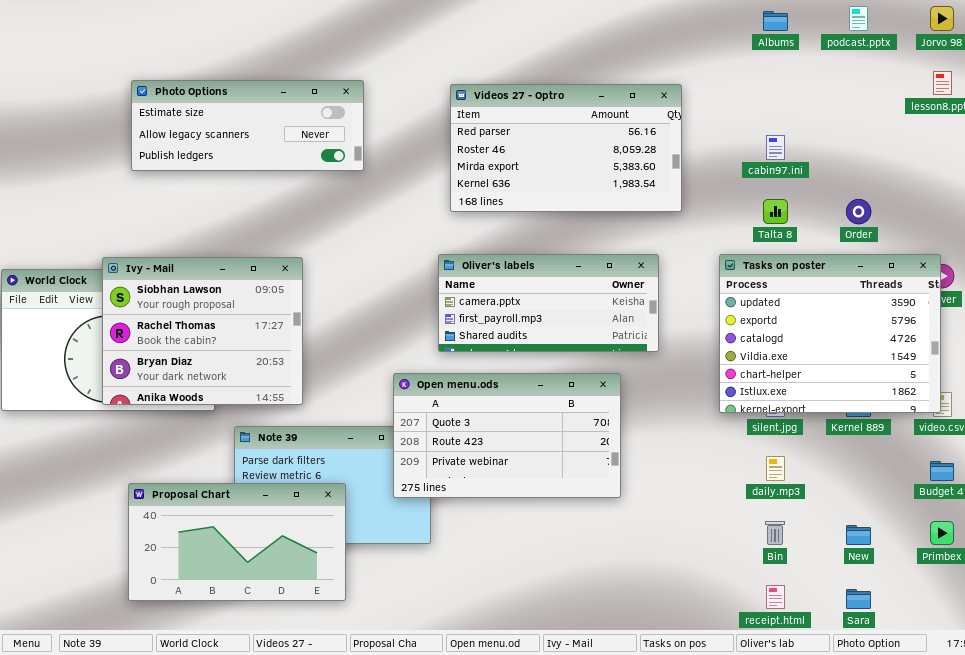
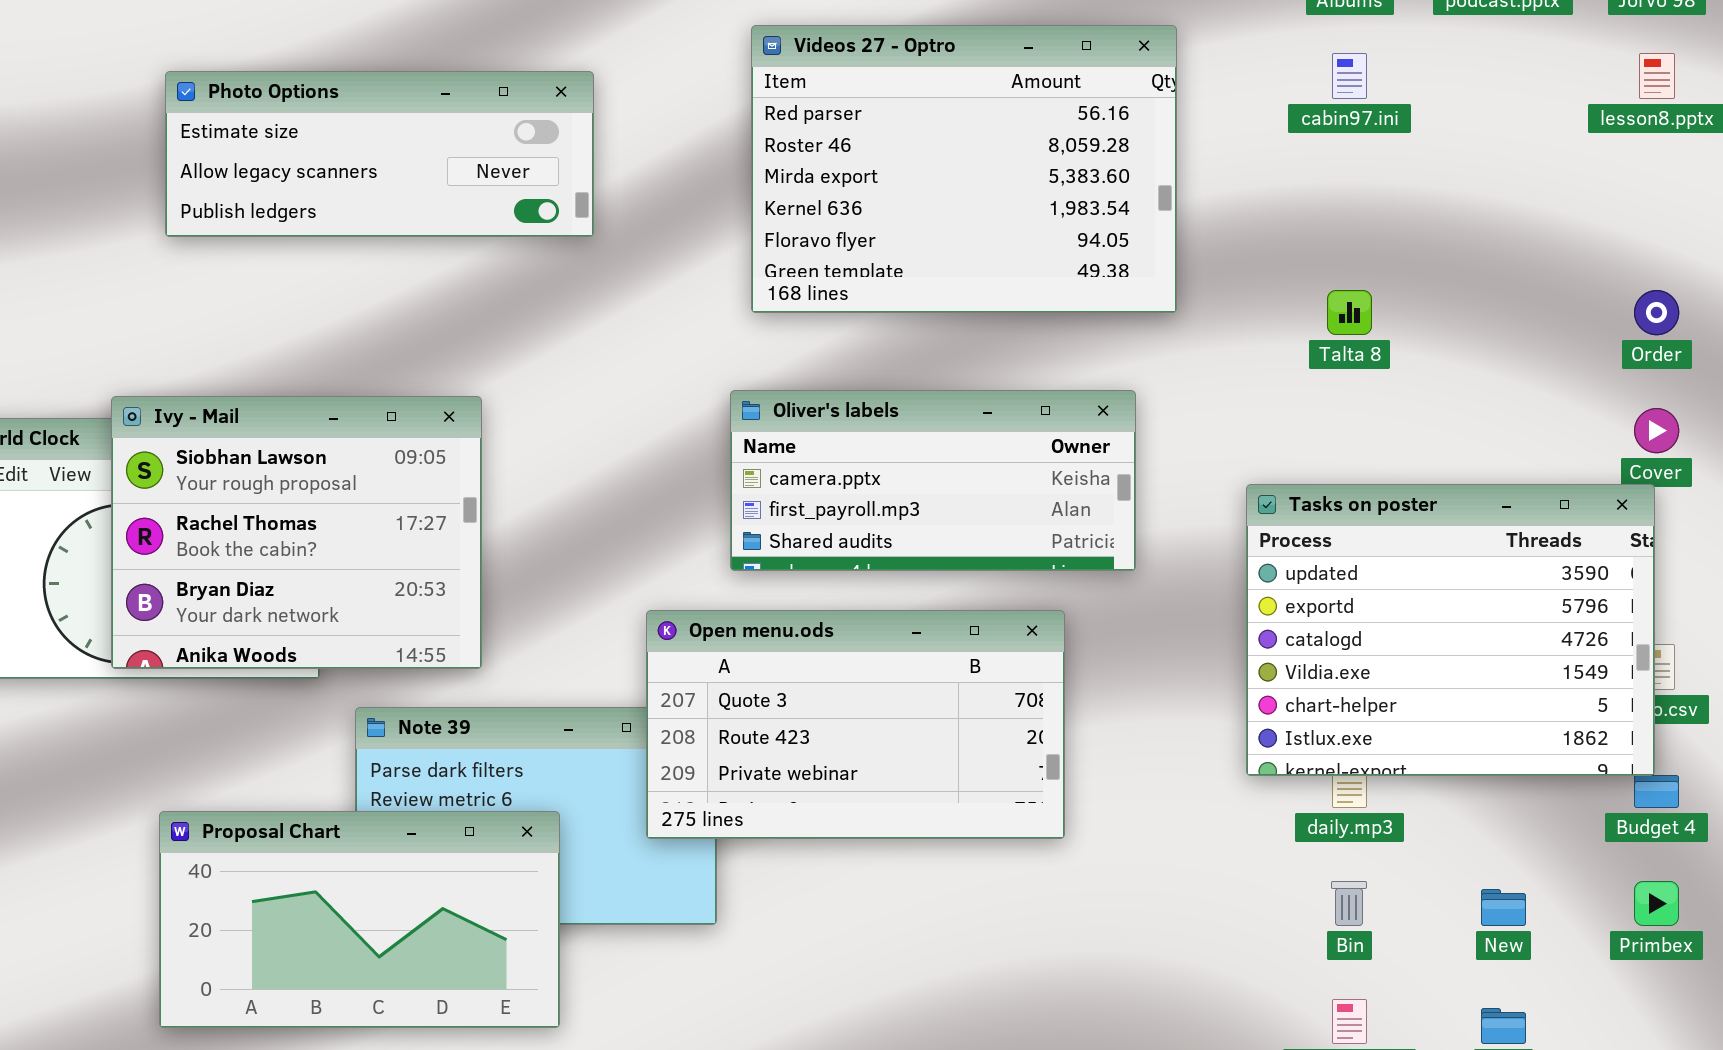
Videos 27 - Optro: [450,84,682,212] -> [751,25,1177,313], resized
cabin97.ini: [766,135,785,160] -> [1332,53,1367,99], moved
Order: [846,199,871,224] -> [1634,290,1679,335], moved
Tasks on poster: [719,254,941,413] -> [1246,484,1655,776], moved

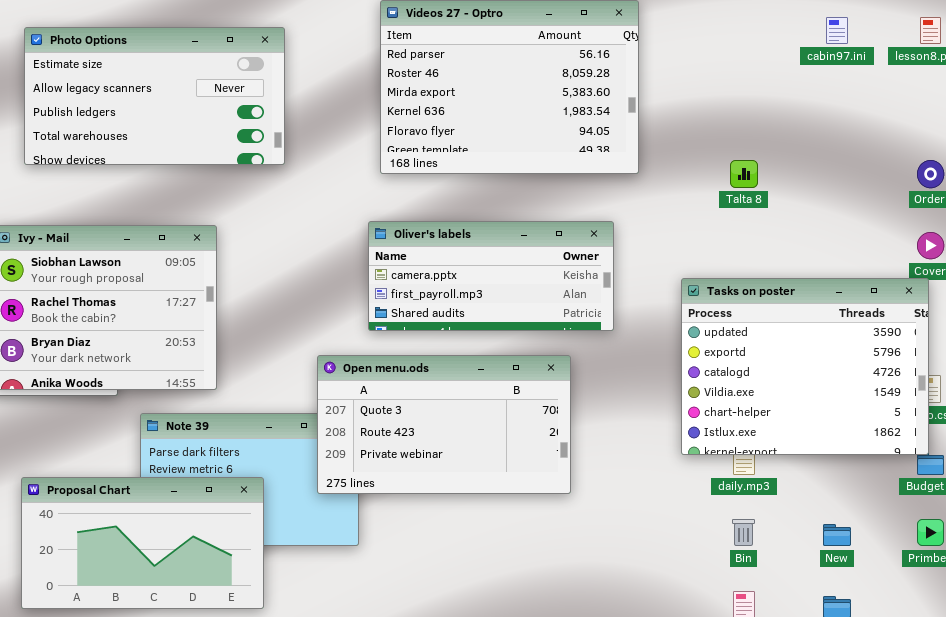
cabin97.ini: [1332,53,1367,99] -> [826,17,848,44], moved
Photo Options: [165,71,594,237] -> [24,27,285,165], resized

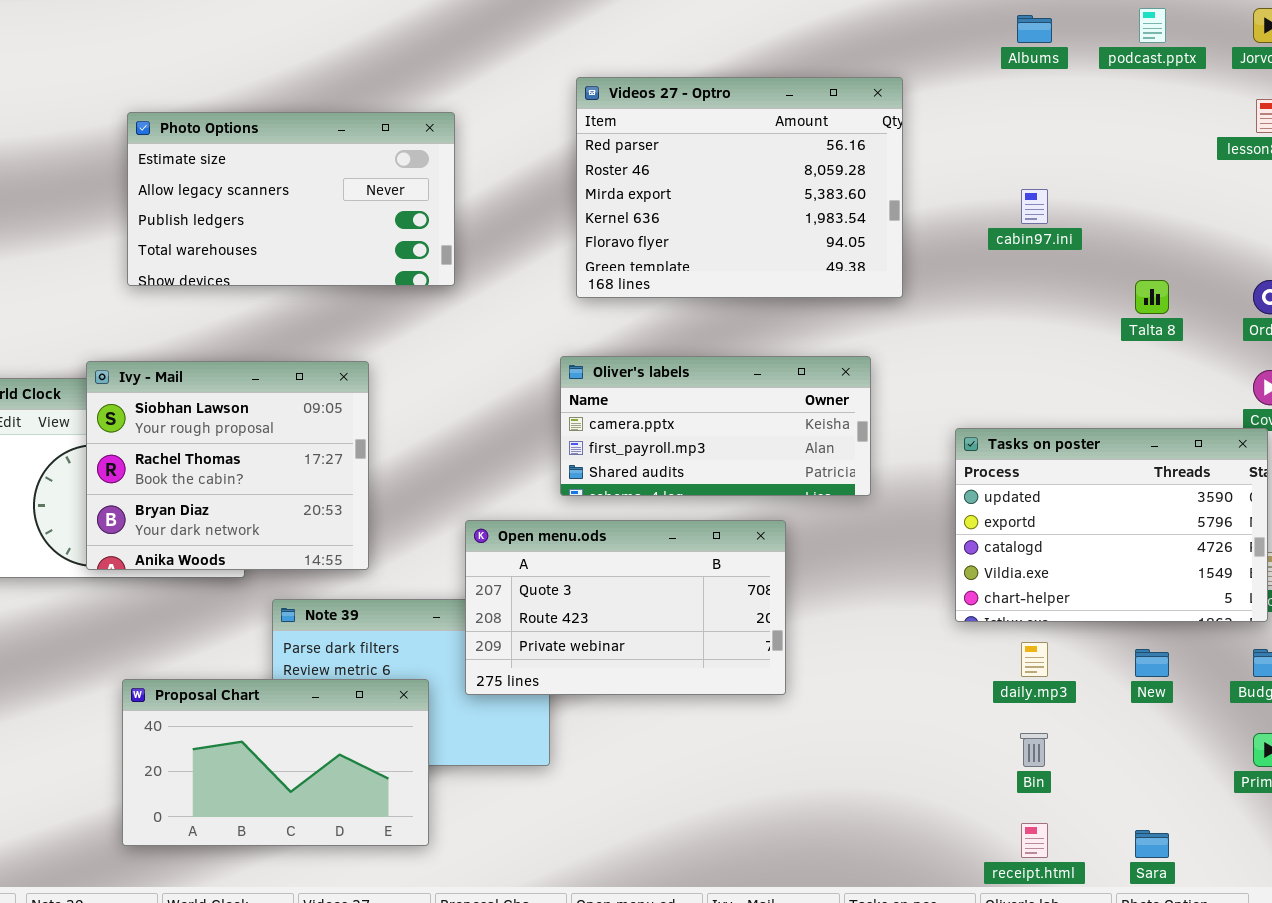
cabin97.ini: [826,17,848,44] -> [1021,189,1048,224], moved
Talta 8: [730,160,758,188] -> [1135,280,1169,314], moved
Tasks on poster: [681,278,929,455] -> [955,428,1268,622], resized
Open menu.ods: [317,355,571,494] -> [465,520,786,695], moved
New: [823,524,851,546] -> [1135,649,1169,677], moved

